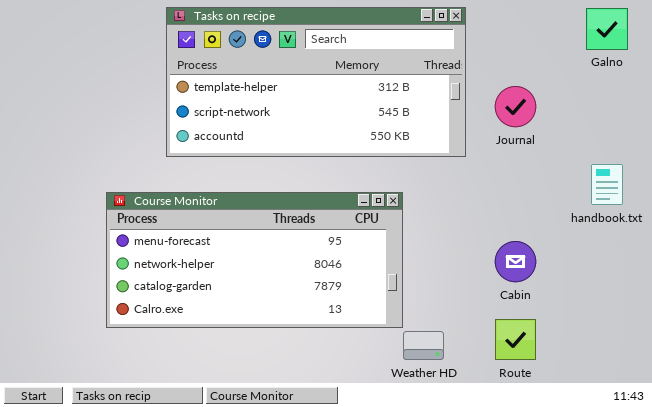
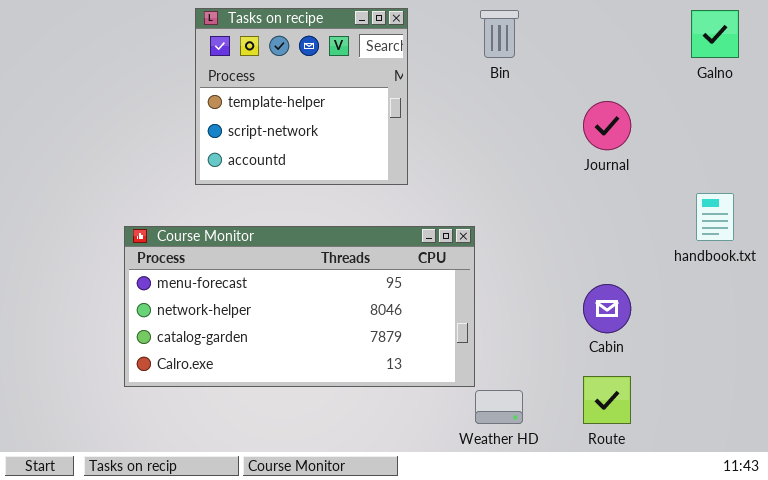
Tasks on recipe: [166,7,466,157] -> [195,8,408,185], resized

